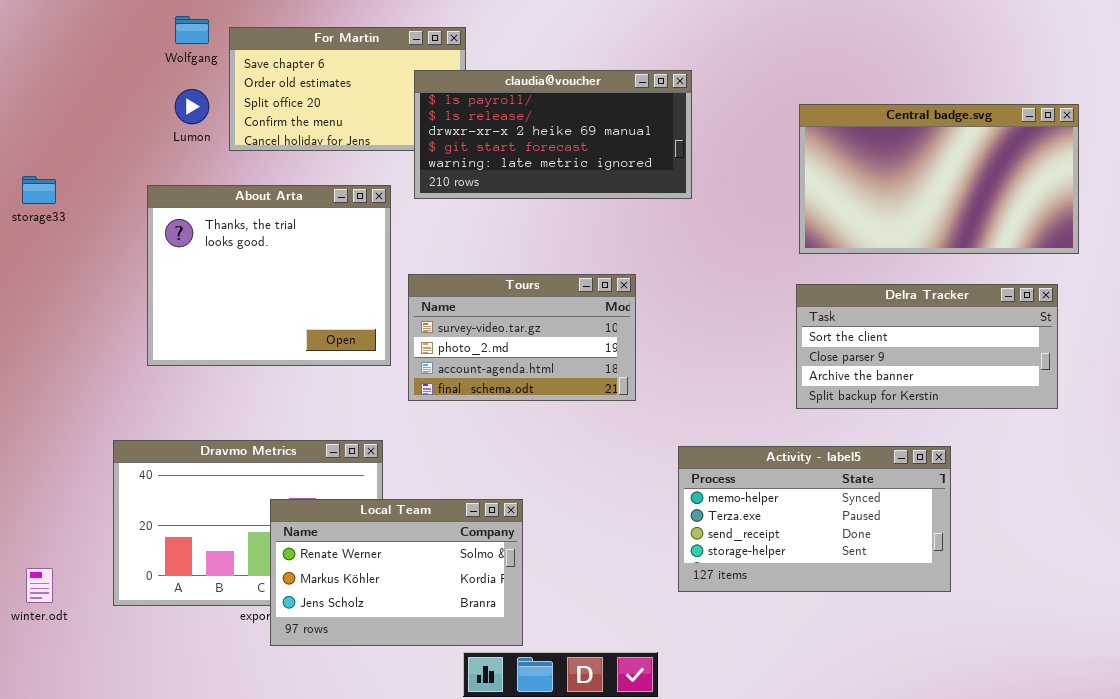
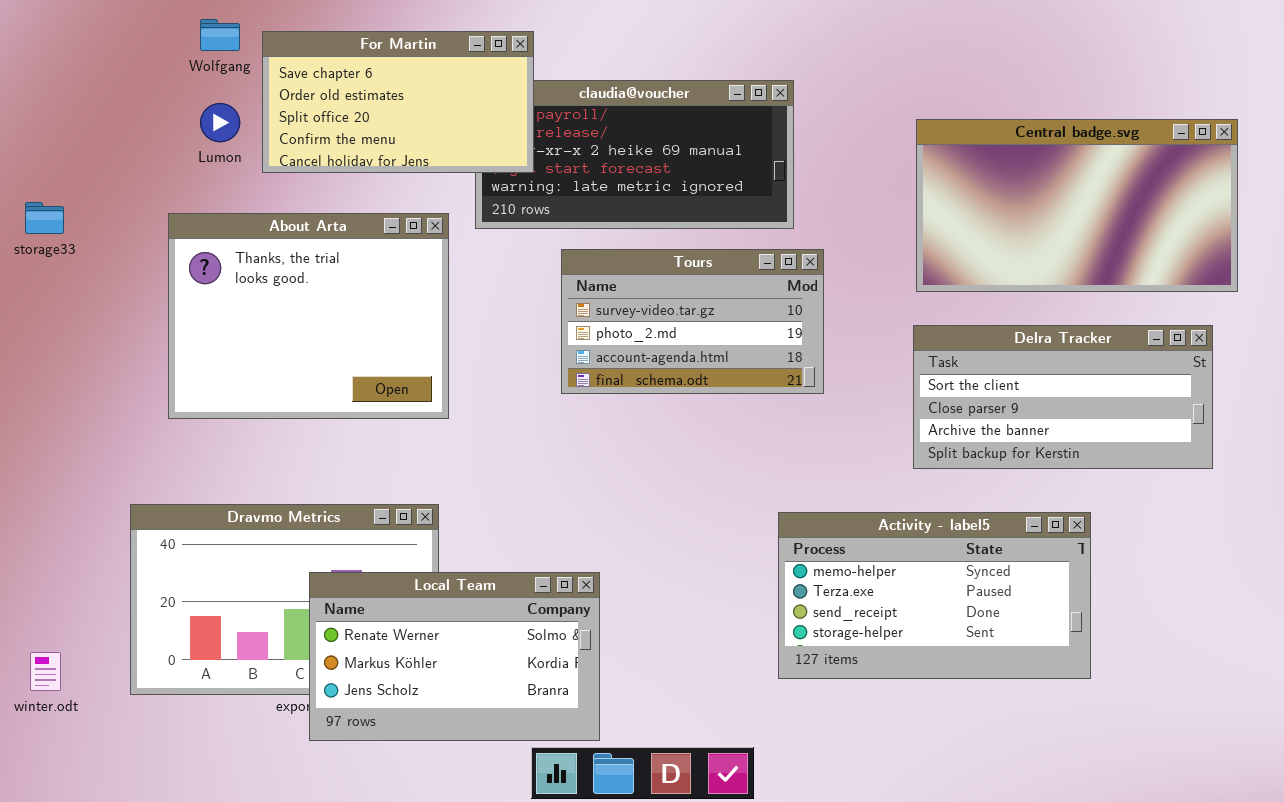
For Martin: [229,27,466,151] -> [262,31,534,173], raised
Tours: [408,274,636,401] -> [561,249,824,394], moved

